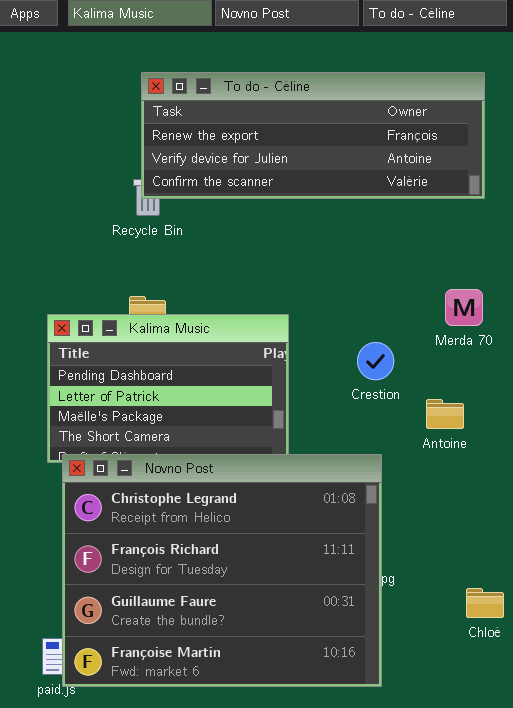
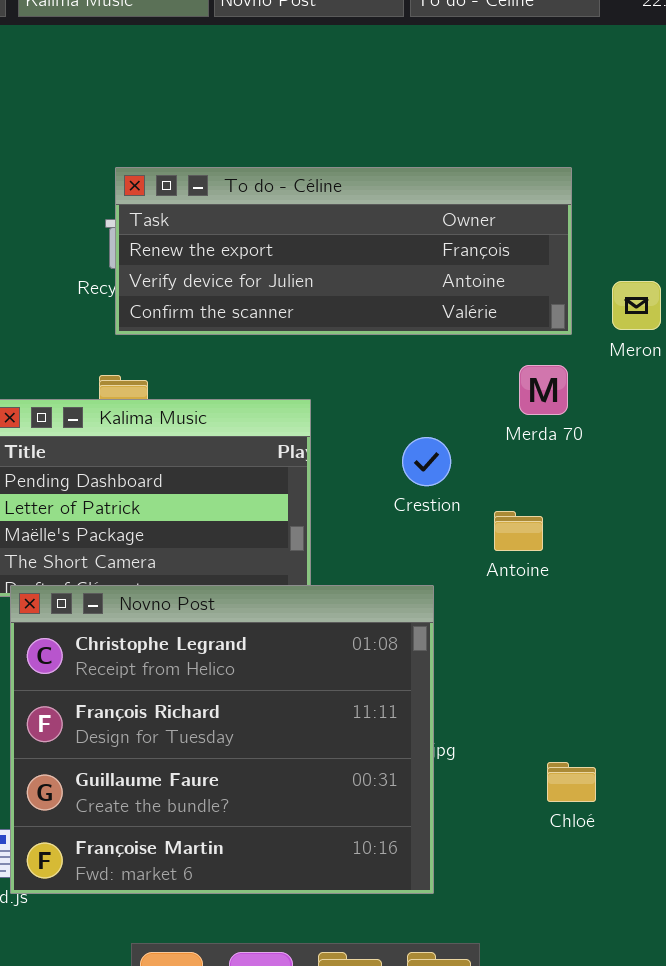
To do - Céline: [141,72,485,199] -> [115,167,572,335], moved

